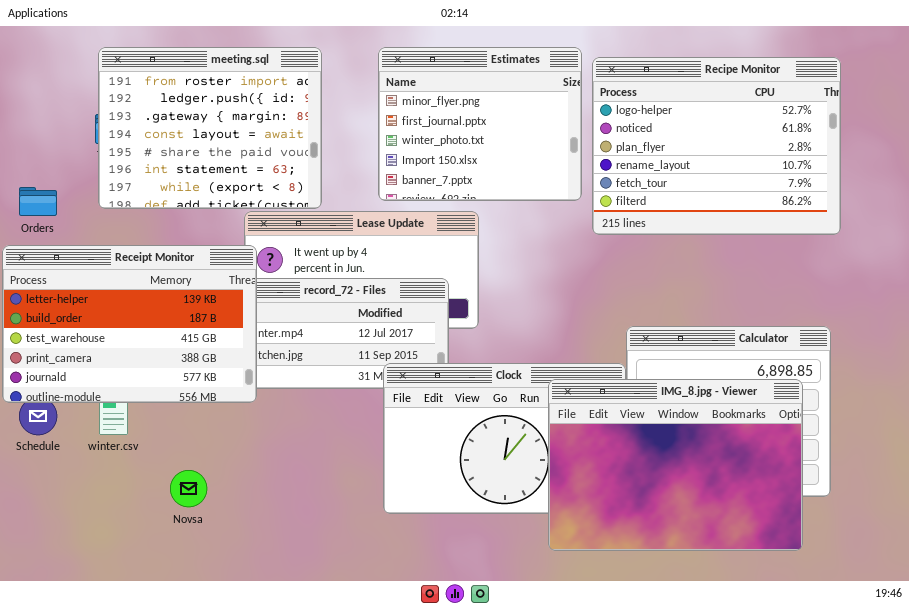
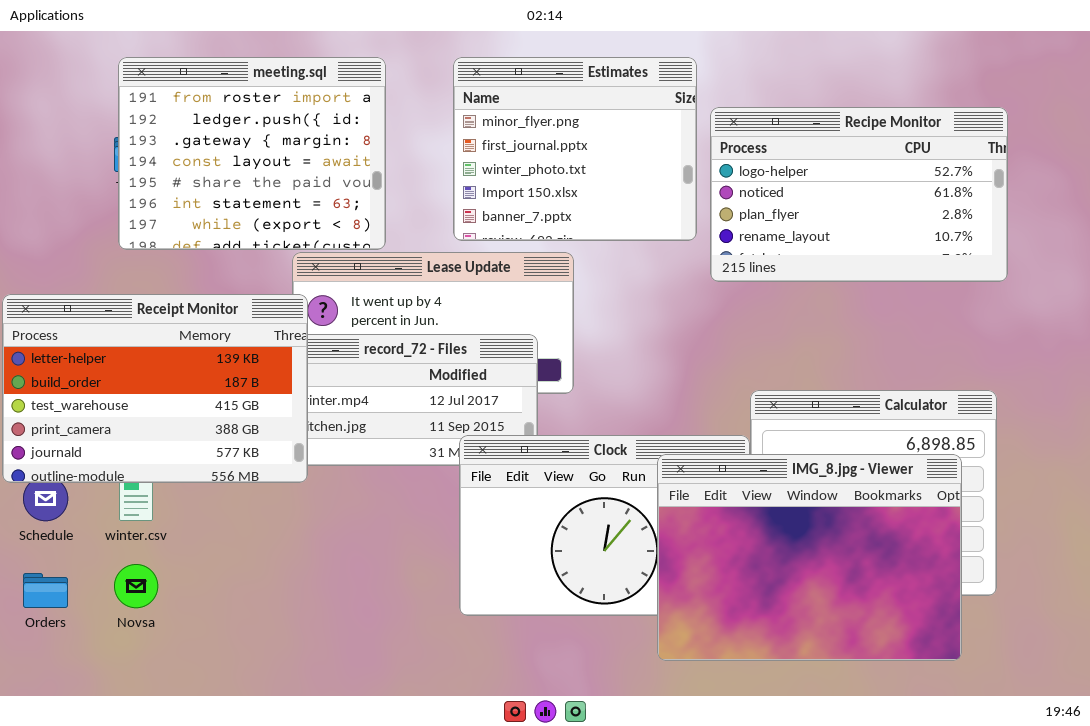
Recipe Monitor: [592,57,841,235] -> [710,107,1008,282], resized
Orders: [19,187,57,216] -> [23,573,68,608], moved
Novsa: [170,470,207,507] -> [114,564,158,608], moved

